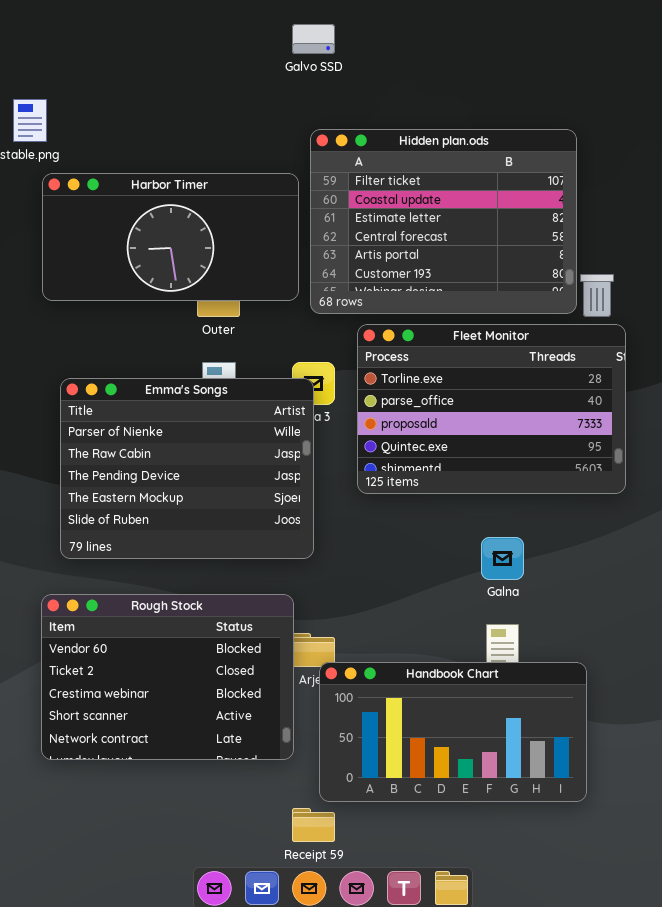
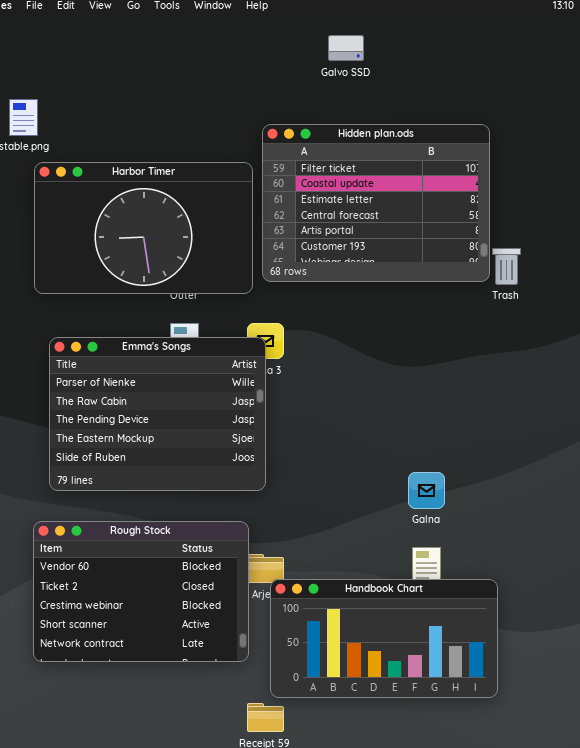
Galvo SSD: [292,24,335,54] -> [328,35,364,61], moved
Harbor Timer: [42,173,299,301] -> [34,162,253,294], resized
Fleet Monitor: [357,324,626,494] -> none, closed

